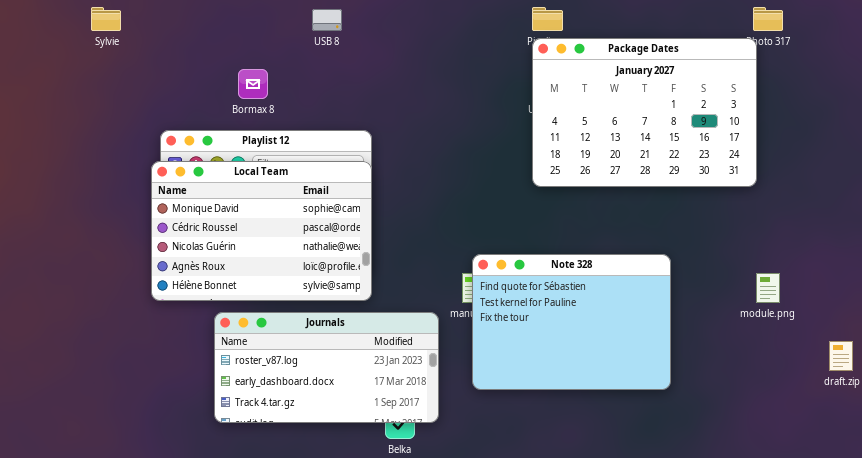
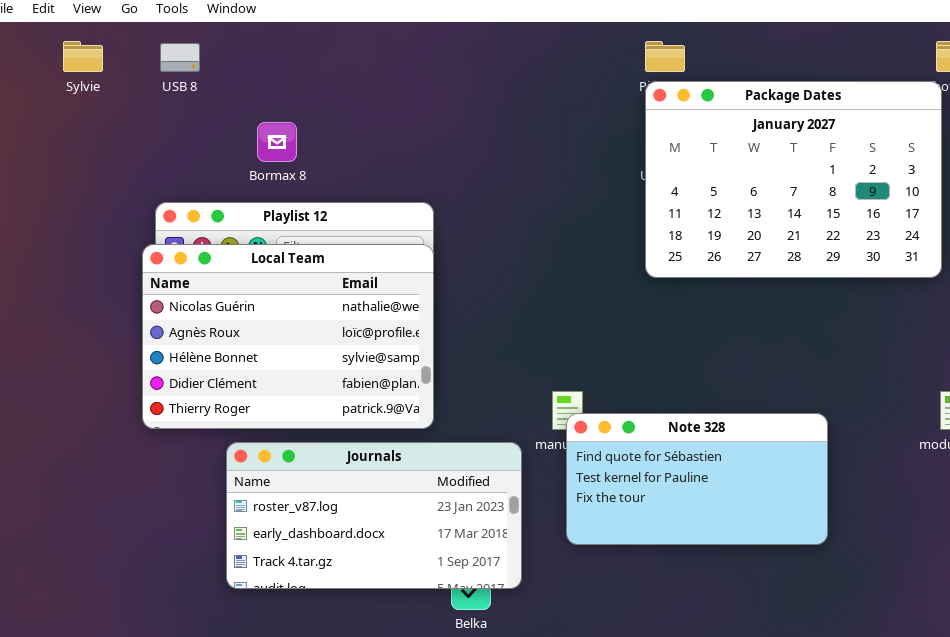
USB 8: [312,9,342,31] -> [160,43,200,72], moved
Local Team: [151,161,372,301] -> [142,244,434,429], scrolled down 2 rows
Note 328: [472,254,671,390] -> [566,413,828,545], resized

